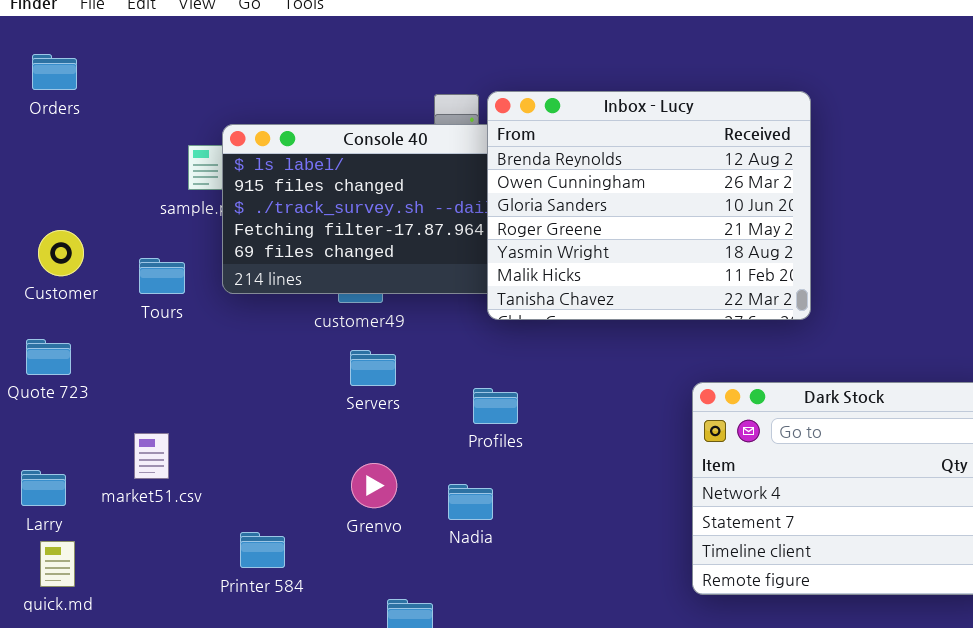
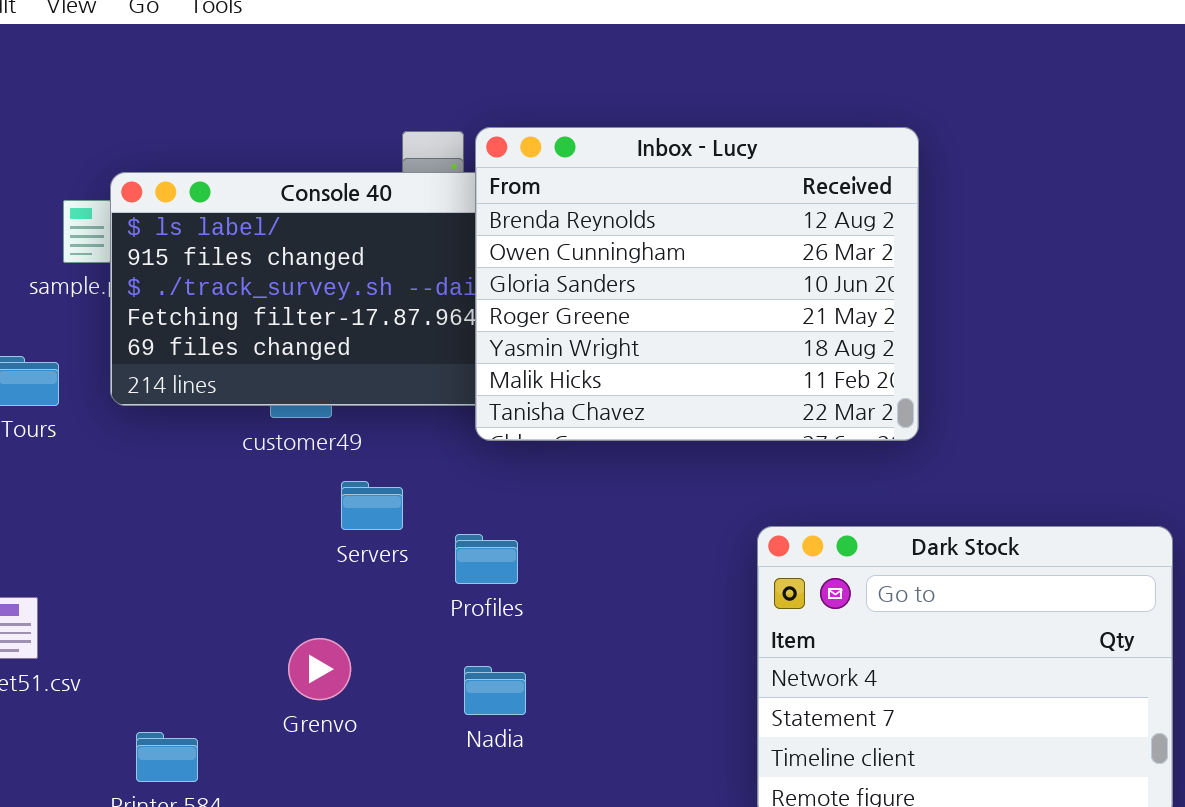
Servers: [350,350,396,386] -> [341,481,403,530], moved
Nadia: [448,484,493,520] -> [464,666,526,715], moved

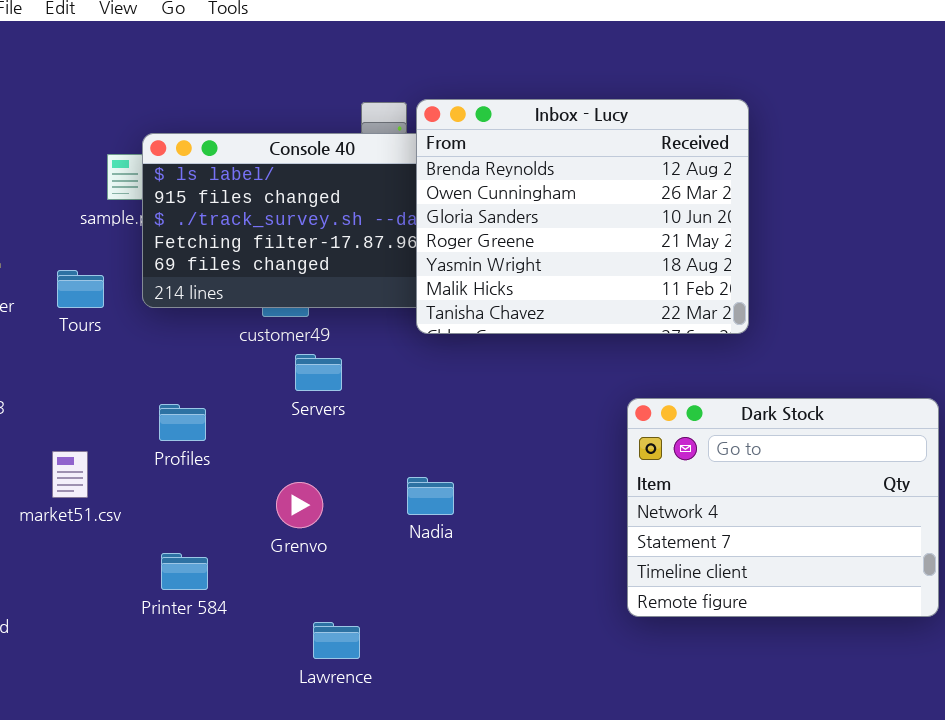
Servers: [341,481,403,530] -> [295,354,342,391], moved
Profiles: [455,534,518,584] -> [159,404,206,441], moved
Nadia: [464,666,526,715] -> [407,477,454,515], moved

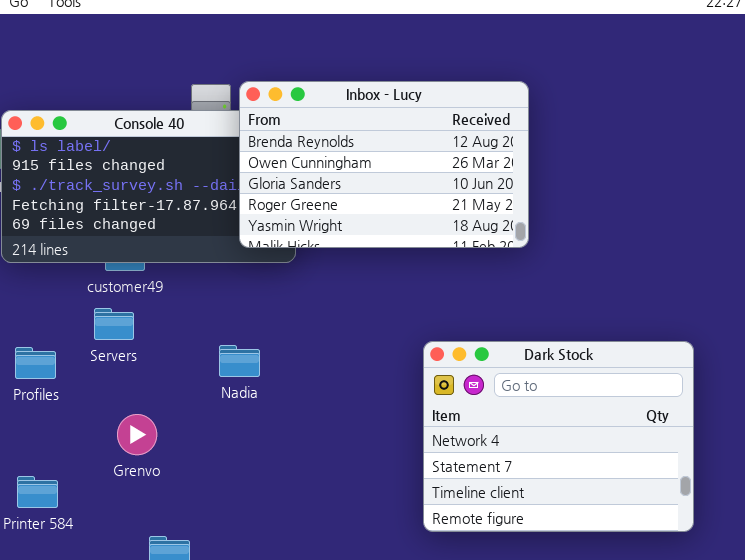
Inbox - Lucy: [416,99,749,334] -> [239,81,529,248], resized
Servers: [295,354,342,391] -> [94,308,134,340], moved
Nadia: [407,477,454,515] -> [219,345,260,377], moved

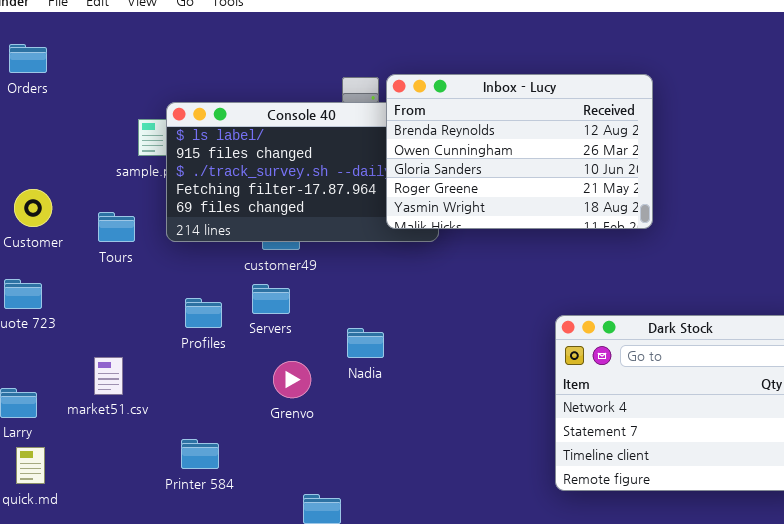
Nadia: [219,345,260,377] -> [347,328,384,358], moved
Profiles: [15,347,56,379] -> [185,298,222,328], moved
Grenvo: [117,414,157,455] -> [273,361,311,398], moved

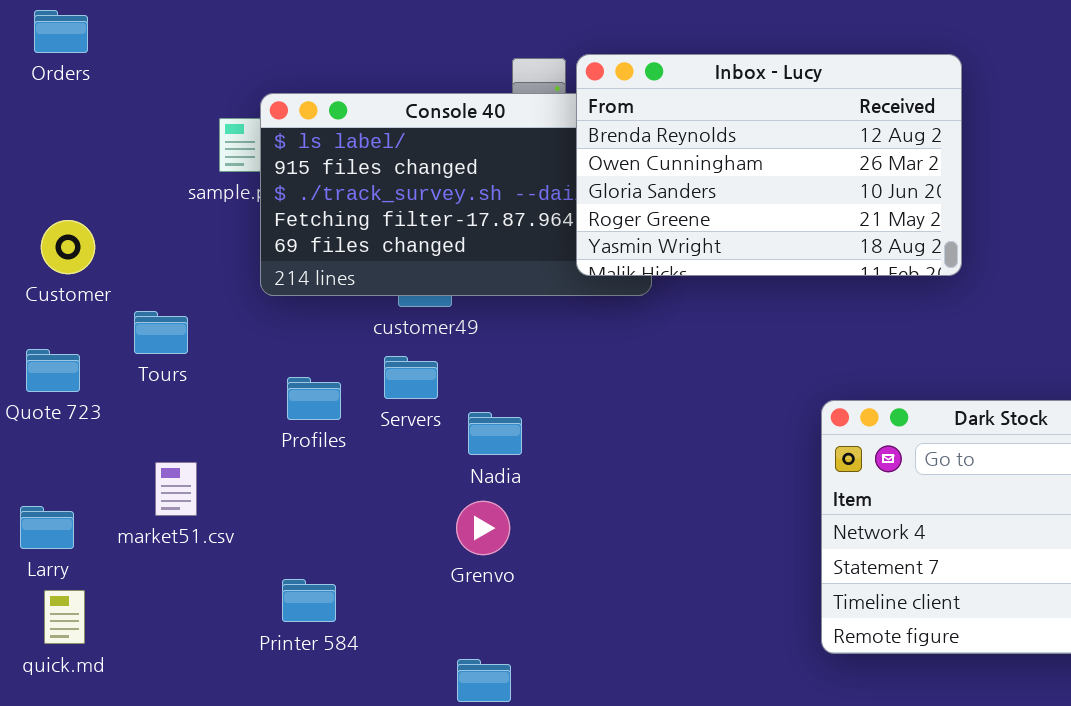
Tours: [98,212,135,242] -> [134,311,188,354], moved
Nadia: [347,328,384,358] -> [468,412,522,455], moved
Grenvo: [273,361,311,398] -> [456,501,510,555], moved

